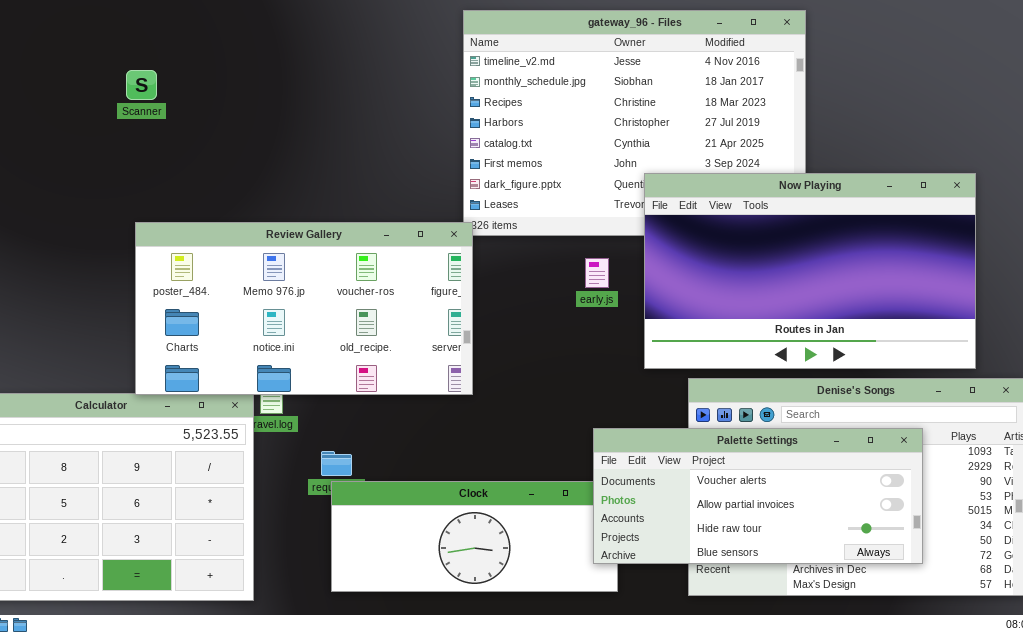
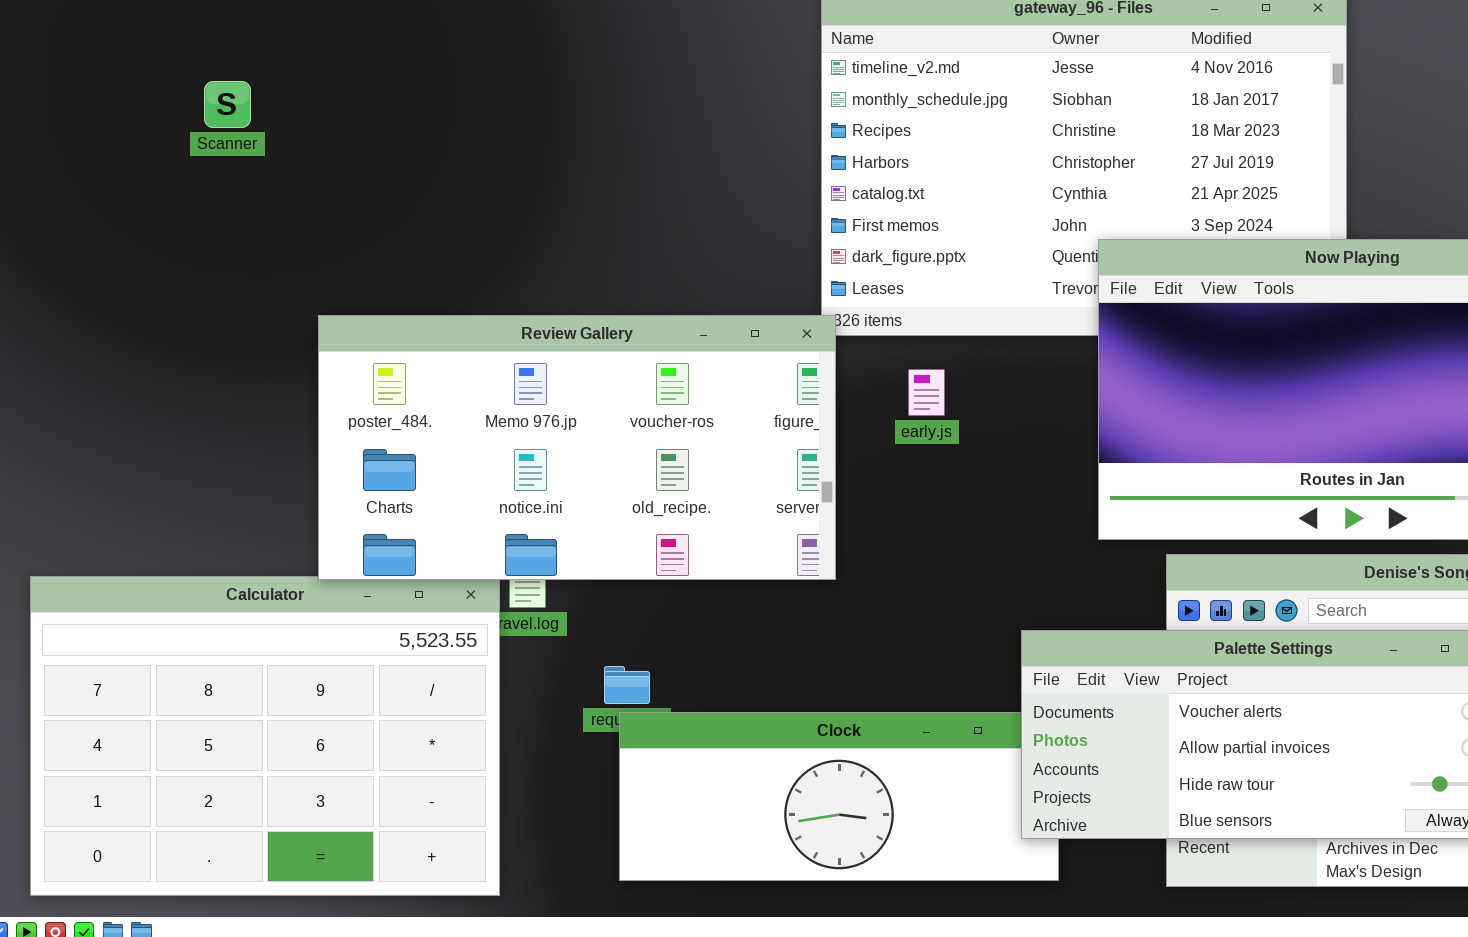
Scanner: [126,70,157,100] -> [204,81,251,128], moved
early.js: [585,258,609,288] -> [908,369,945,416], moved

